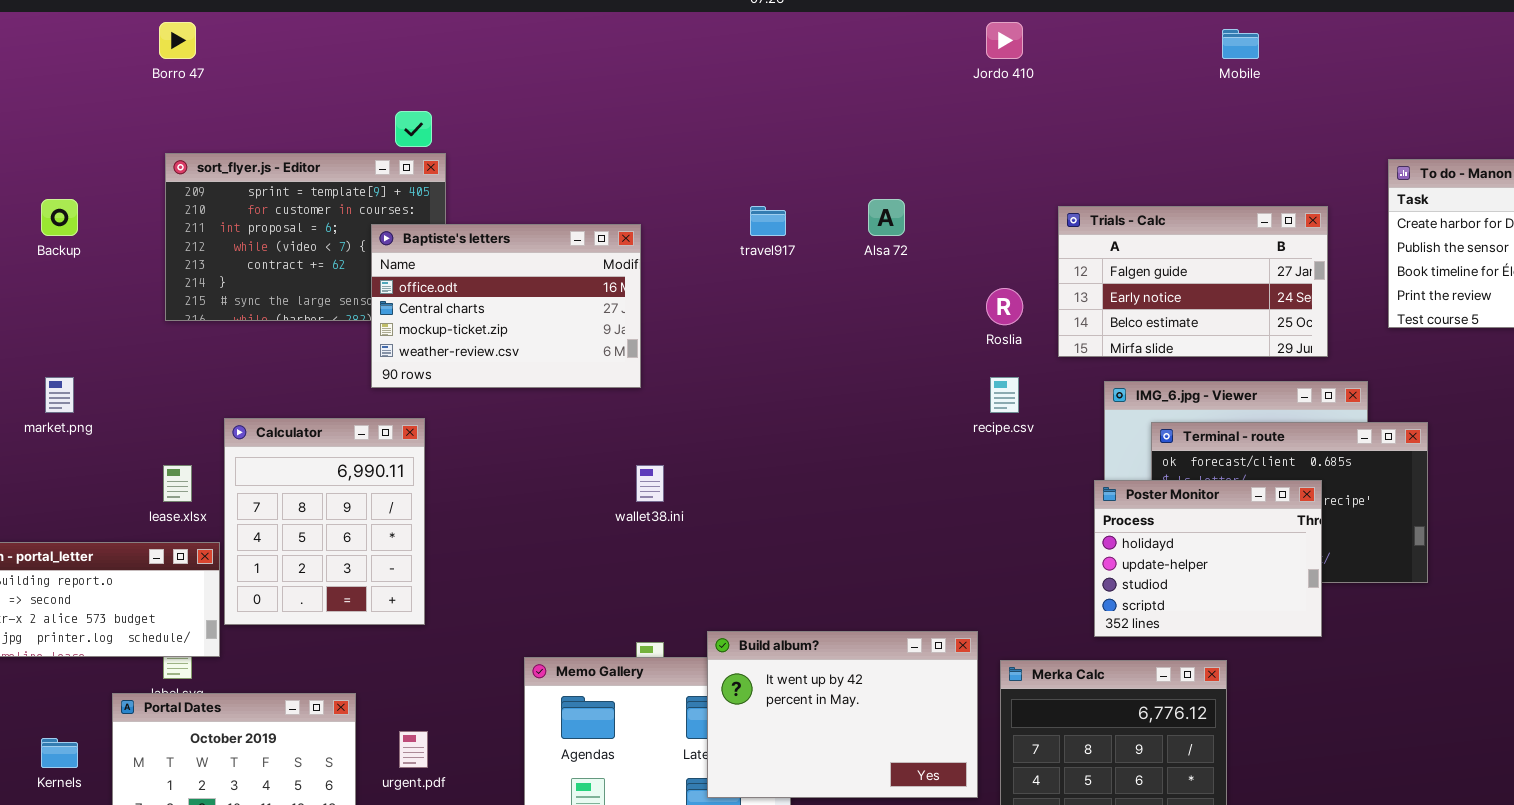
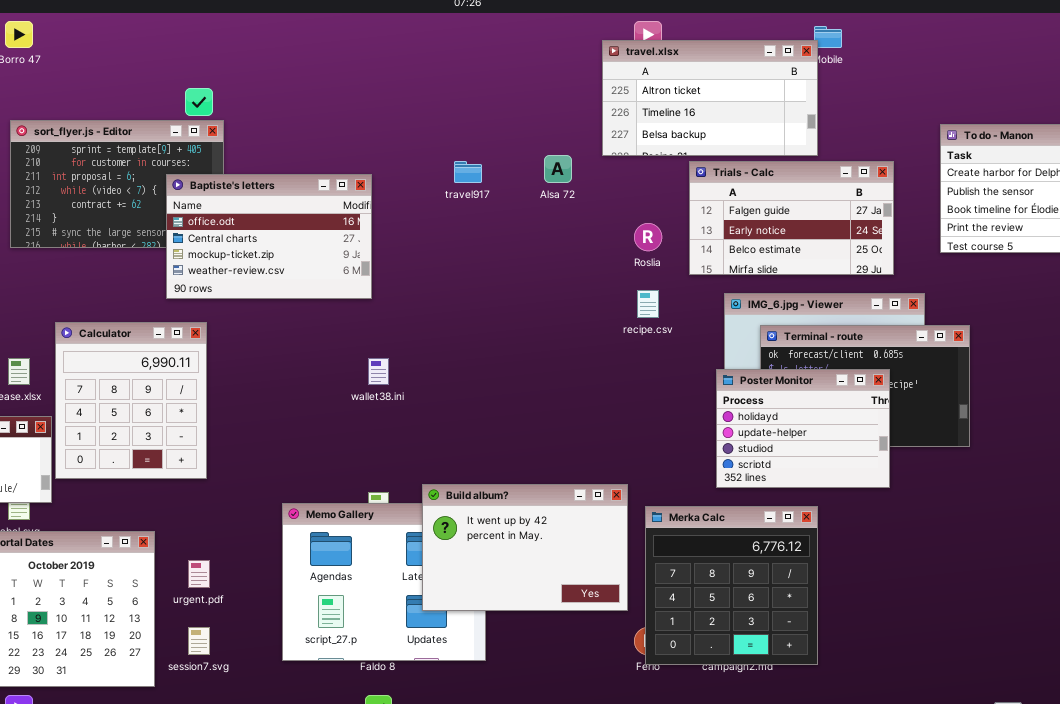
travel.xlsx: none -> [602,40,818,156], opened

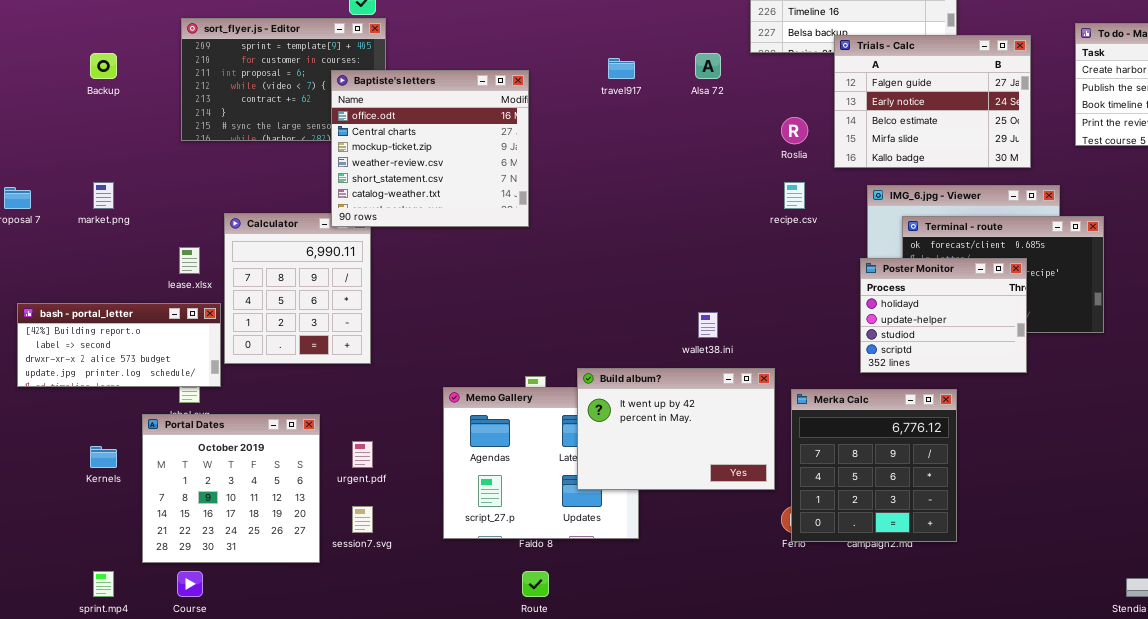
Trials - Calc: [689,161,894,275] -> [834,35,1031,168], resized
Baptiste's letters: [166,174,372,299] -> [331,70,529,227], resized
wallet38.ini: [368,358,389,385] -> [698,312,718,338], moved

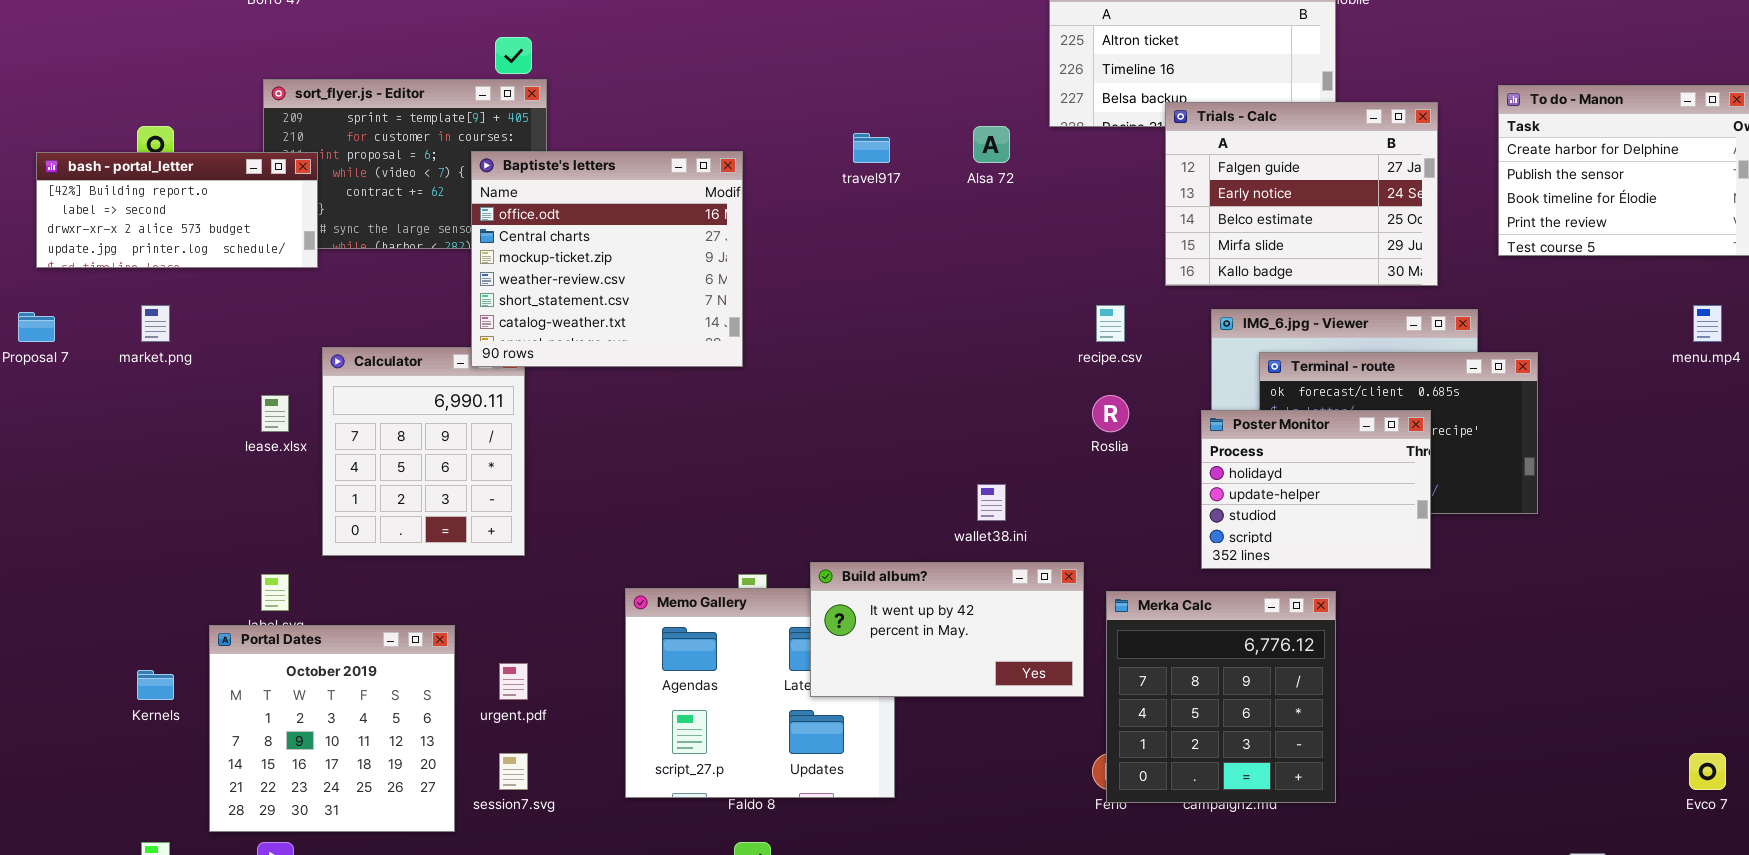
Roslia: [781,117,808,144] -> [1092,395,1129,432], moved
bash - portal_letter: [17,303,221,387] -> [36,152,318,268], moved
Build album?: [577,368,775,490] -> [810,562,1084,697], resized

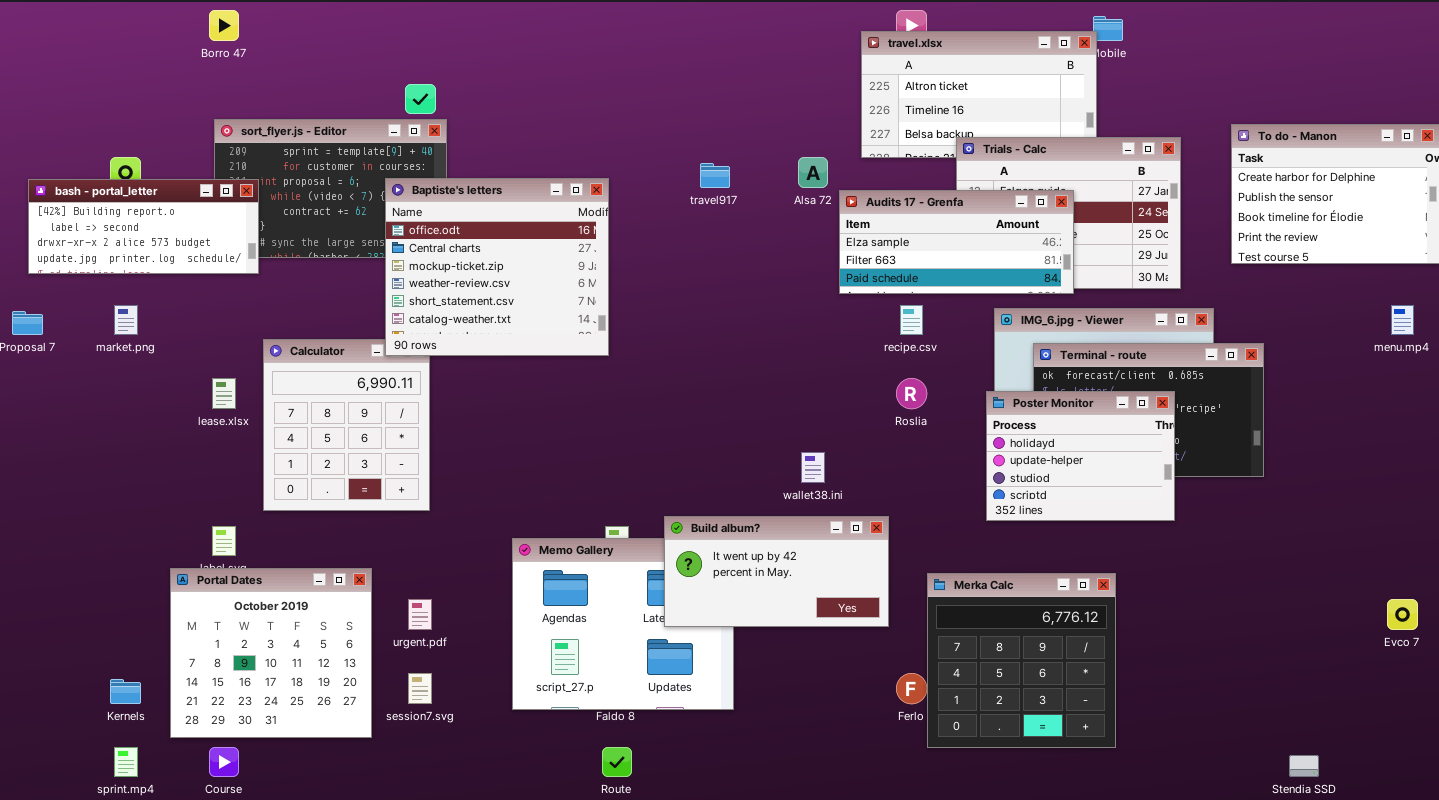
Audits 17 - Grenfa: none -> [839,190,1074,294], opened
Merka Calc: [1106,591,1336,803] -> [927,573,1116,748], moved
Kernels: [137,670,174,700] -> [110,679,141,704], moved
Evco 7: [1689,753,1726,790] -> [1387,599,1418,630], moved

